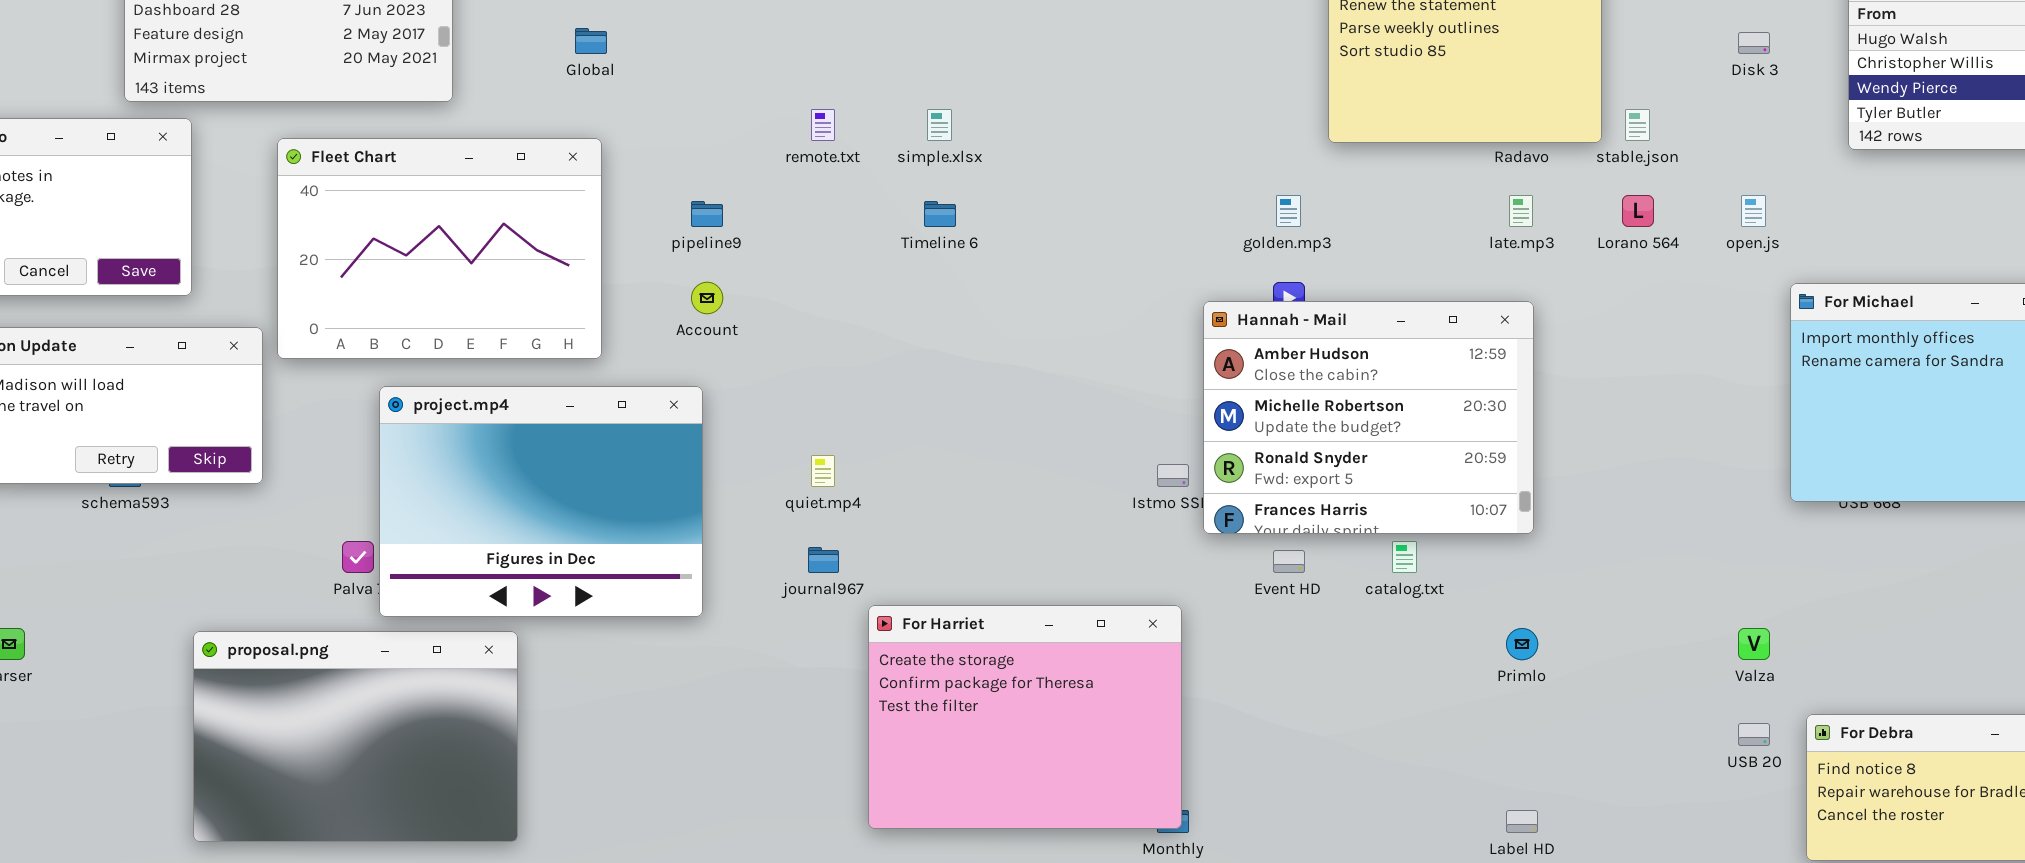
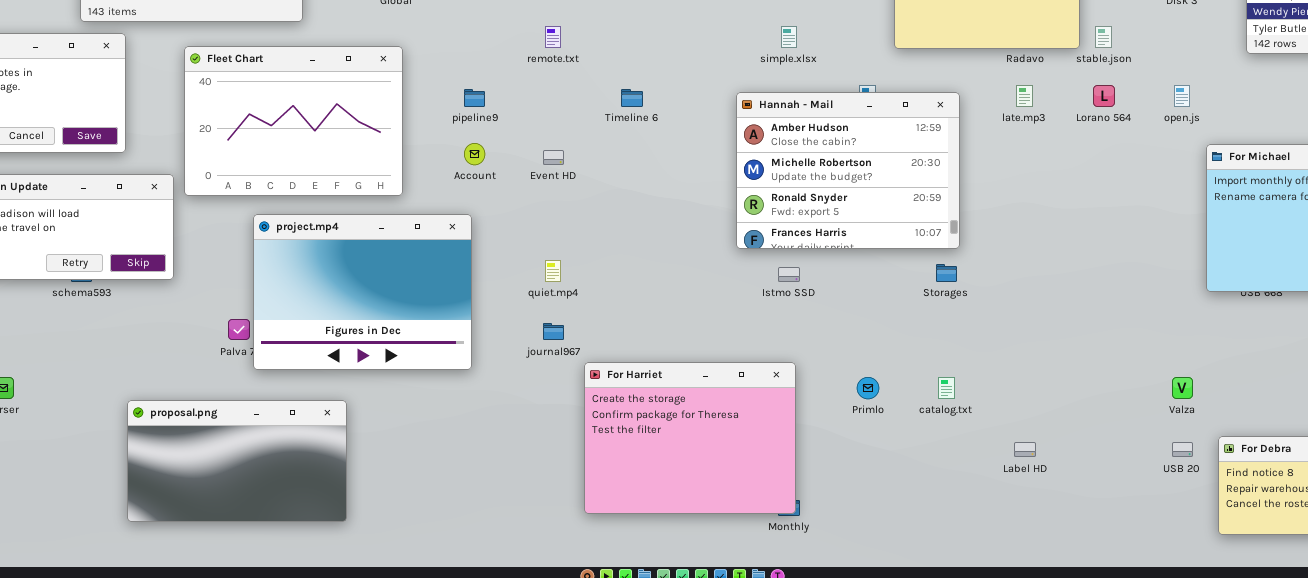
simple.xlsx: [927,109,952,141] -> [781,26,797,48], moved
Hannah - Mail: [1203,301,1534,534] -> [736,92,960,249], moved
catalog.txt: [1392,541,1417,573] -> [938,377,955,399], moved
Event HD: [1273,550,1305,573] -> [543,150,564,165], moved
Primlo: [1506,628,1538,660] -> [857,377,879,399], moved
proposal.png: [193,631,518,842] -> [127,400,347,522], resized
Label HD: [1506,810,1538,833] -> [1014,442,1036,457], moved

